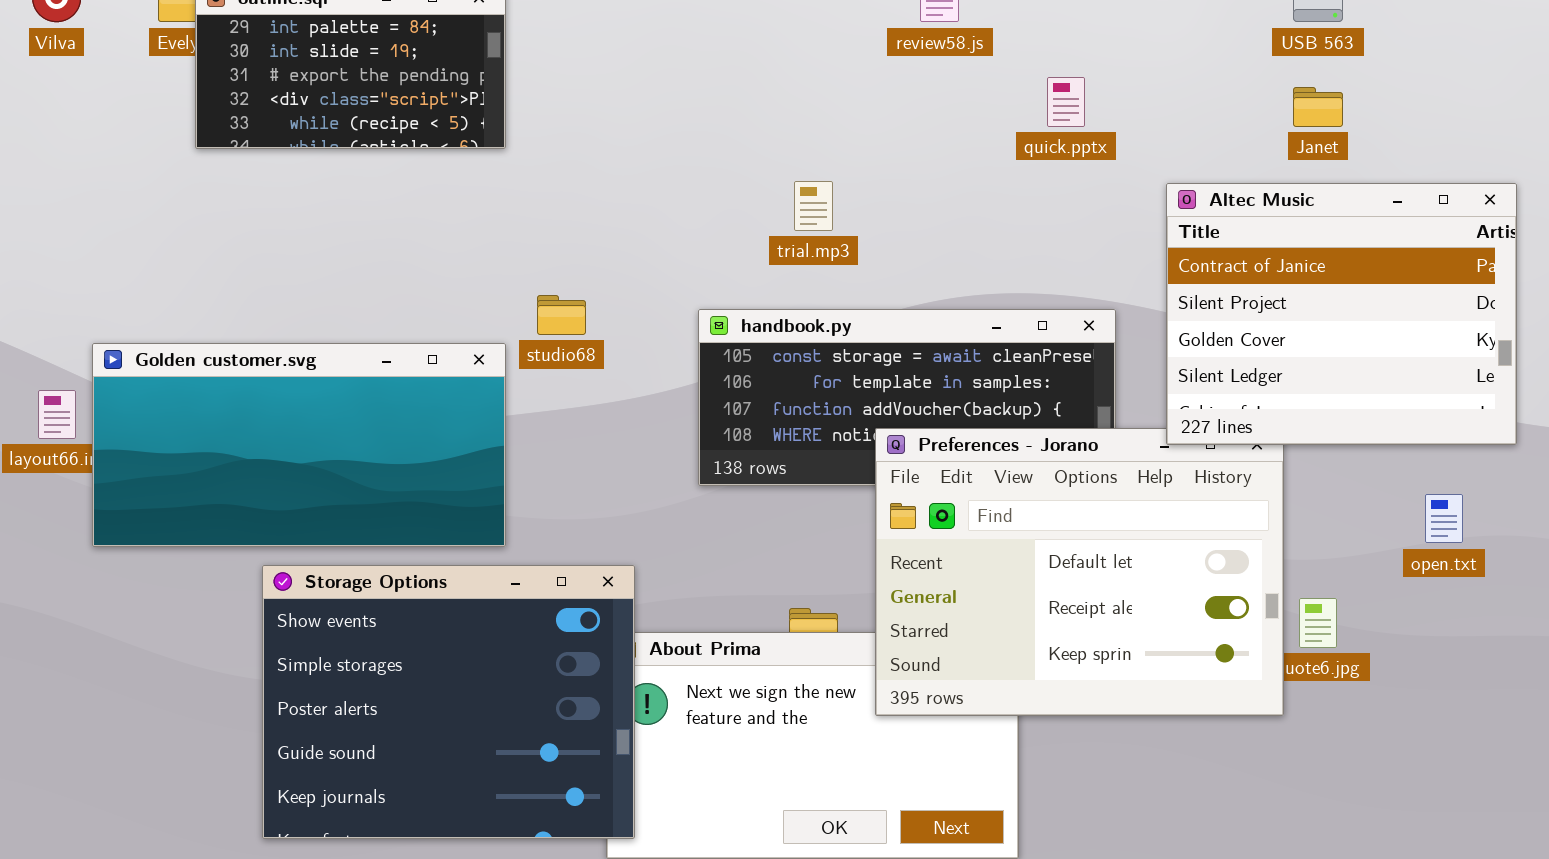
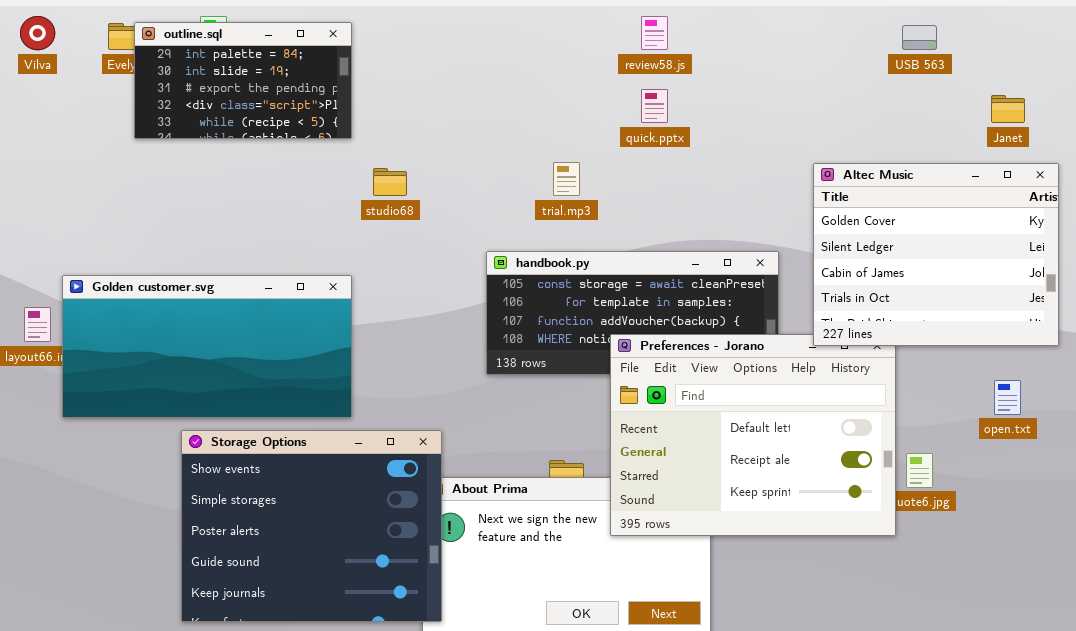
quick.pptx: [1047,77,1085,127] -> [641,89,668,123], moved
Janet: [1293,87,1343,127] -> [991,95,1025,123], moved
Altec Music: [1166,183,1517,445] -> [813,163,1059,346], scrolled down 2 rows
studio68: [537,295,586,335] -> [373,168,407,196], moved

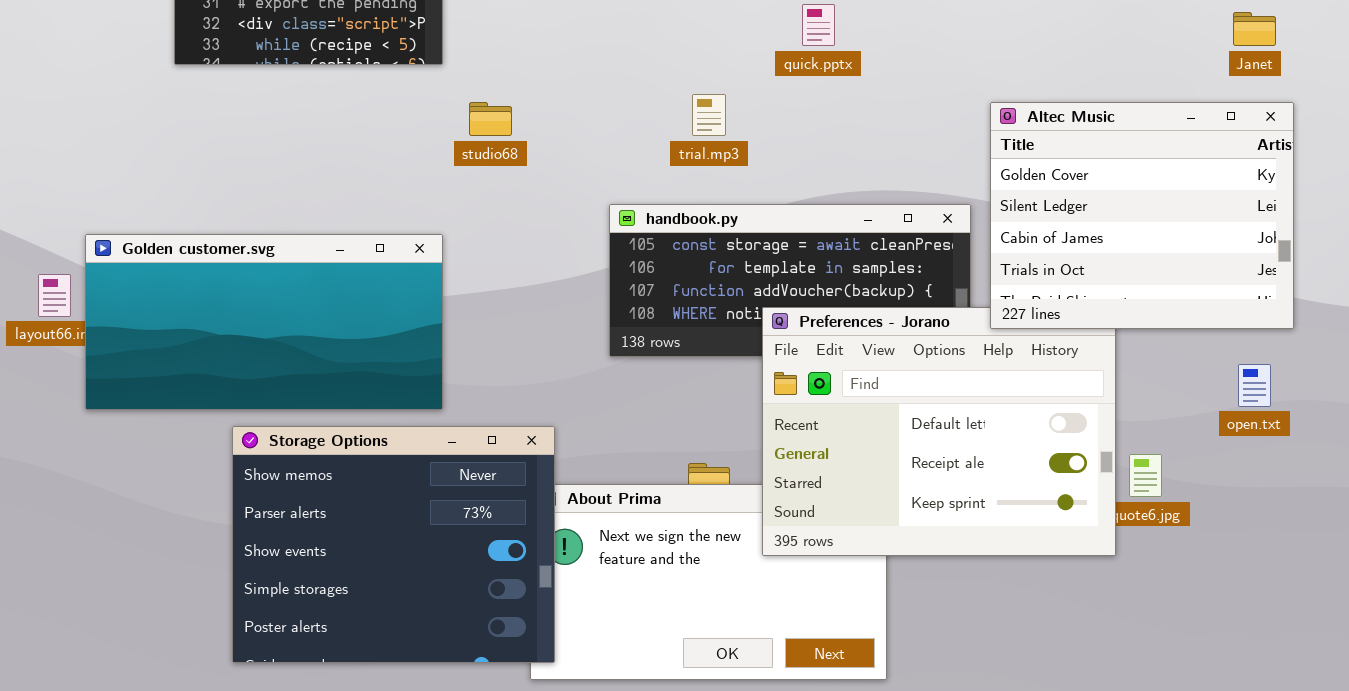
Altec Music: [813,163,1059,346] -> [990,102,1294,329], moved
Storage Options: [181,430,442,622] -> [232,426,555,663], scrolled up 2 rows

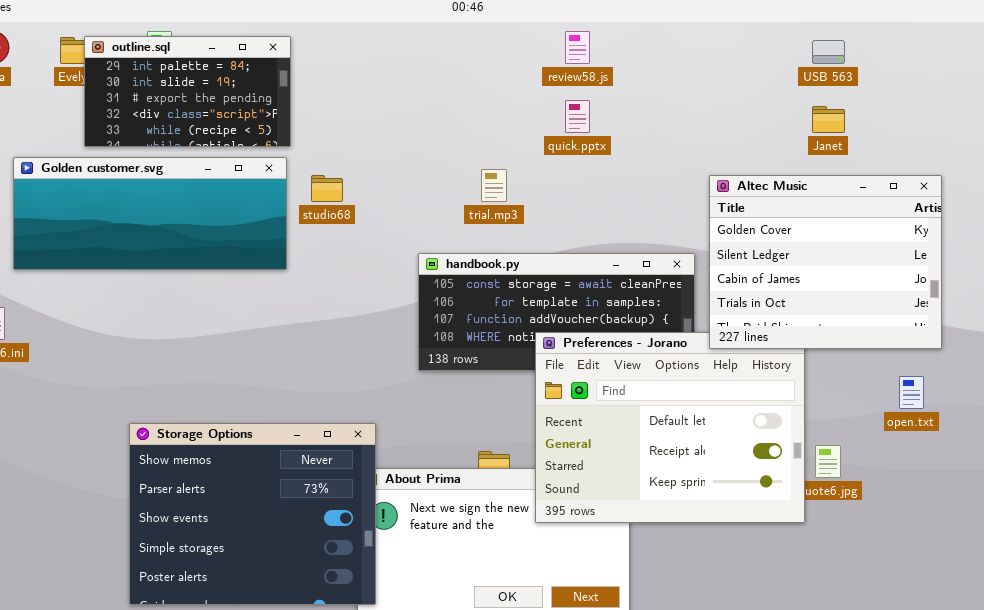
Janet: [1233,12,1276,46] -> [812,106,845,133], moved
Golden customer.svg: [85,234,443,410] -> [13,157,287,270], moved, resized

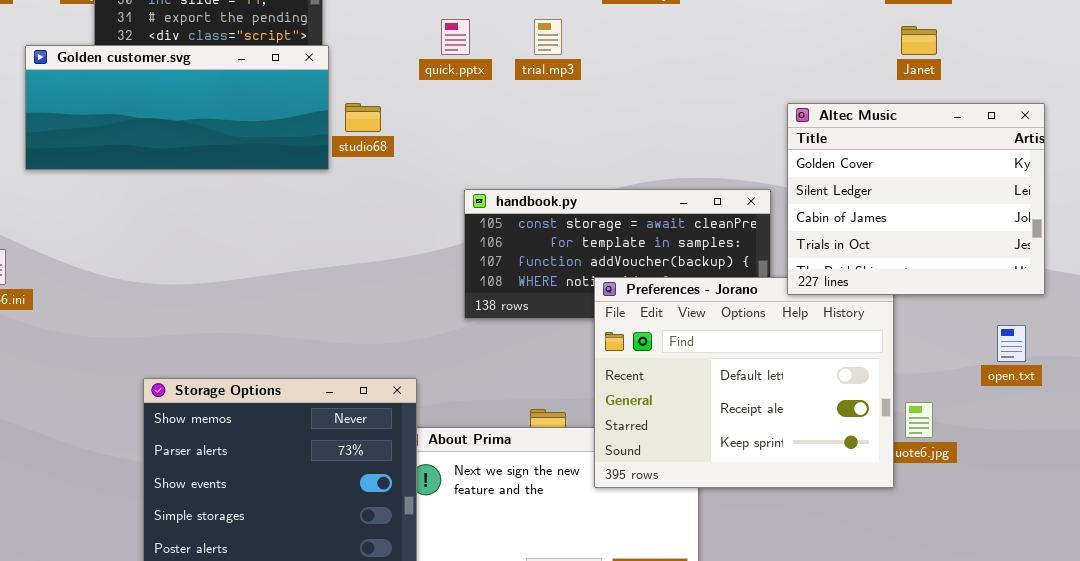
quick.pptx: [565,100,590,133] -> [441,19,470,55], moved
Golden customer.svg: [13,157,287,270] -> [25,45,329,170], moved
trial.mp3: [481,169,507,202] -> [534,19,562,55], moved

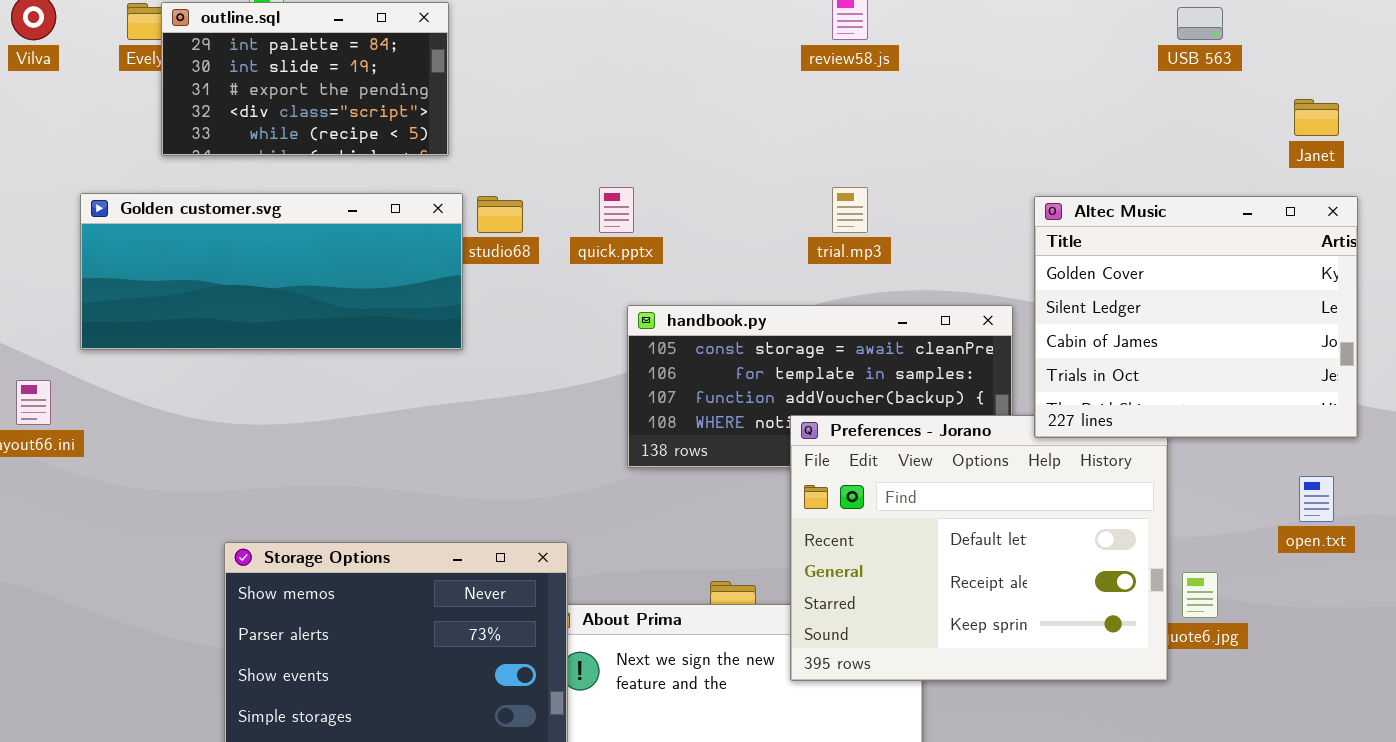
quick.pptx: [441,19,470,55] -> [599,187,634,233], moved
trial.mp3: [534,19,562,55] -> [832,187,868,233], moved
Janet: [901,26,937,55] -> [1294,99,1339,136], moved
Golden customer.svg: [25,45,329,170] -> [80,193,463,350], moved

